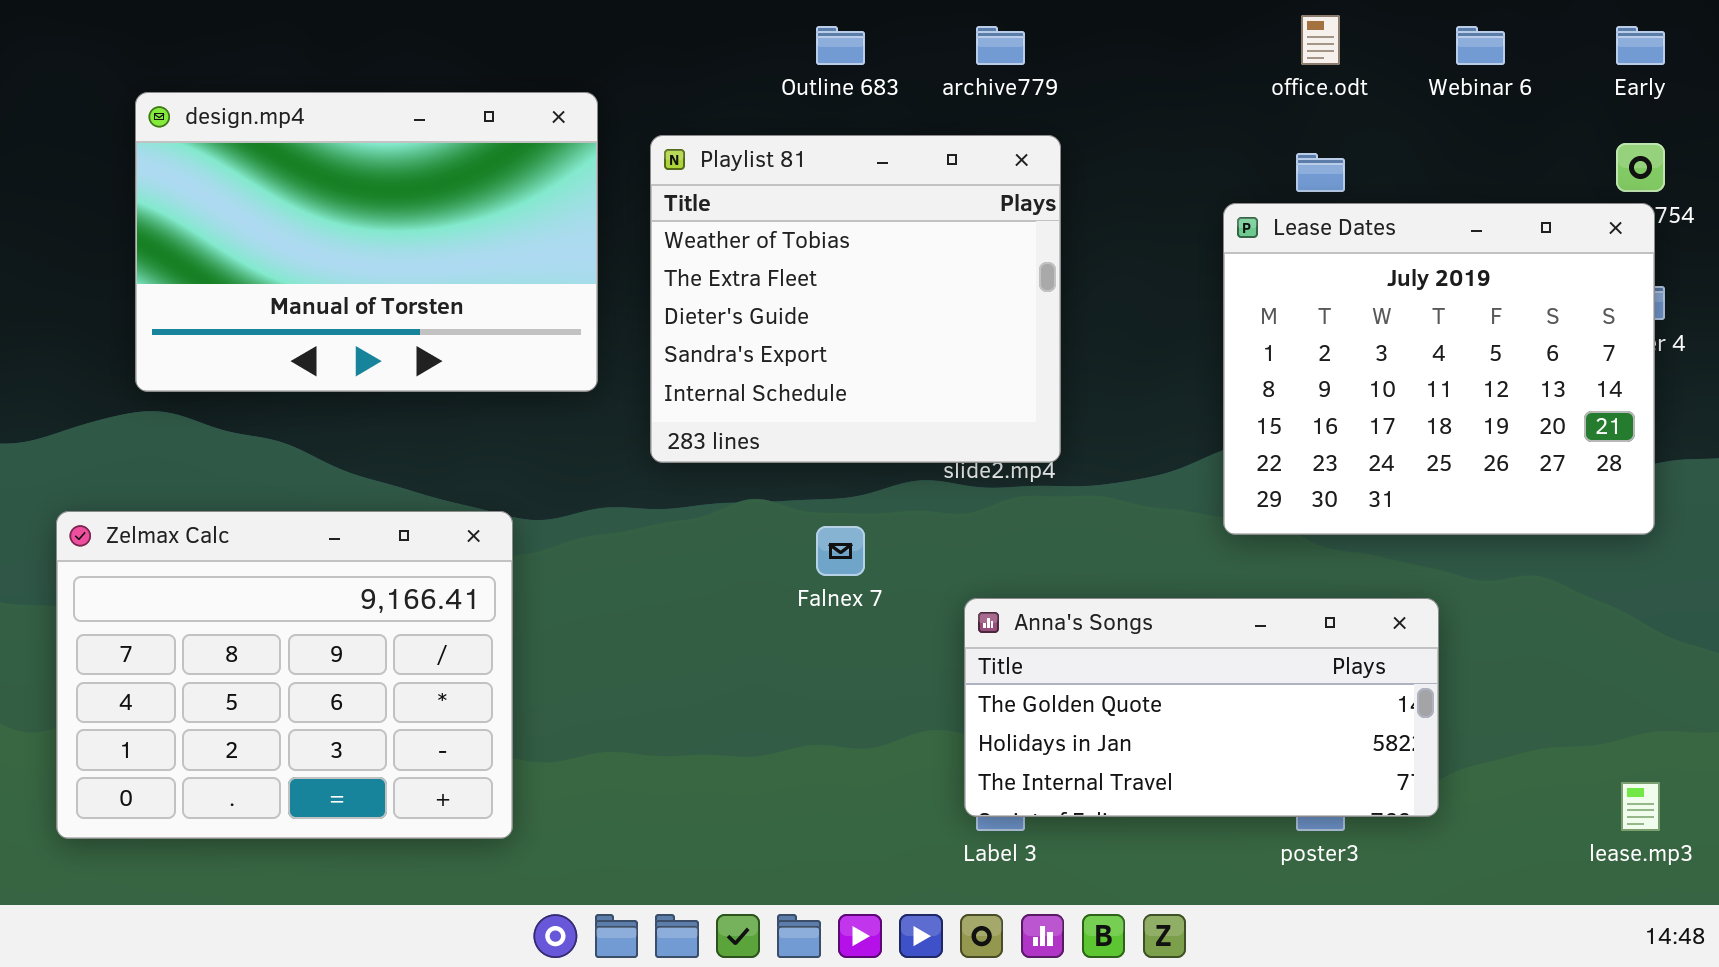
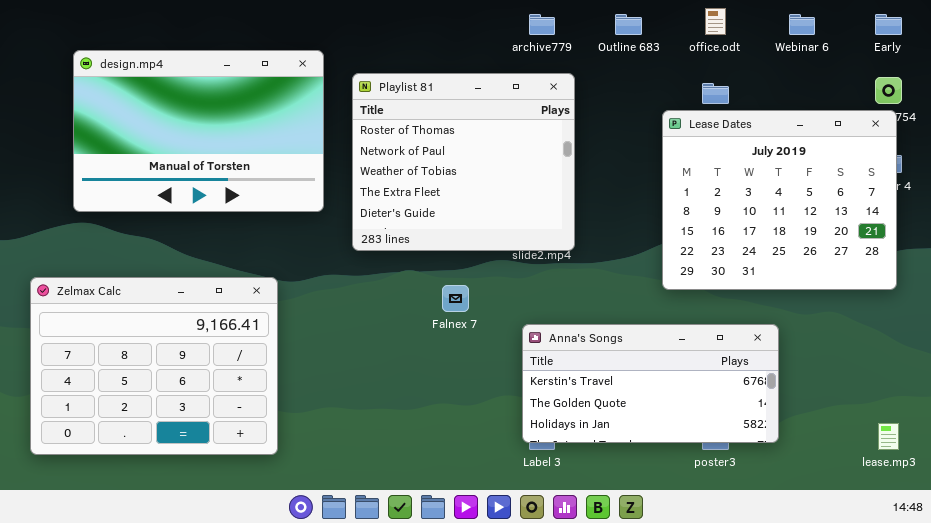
Outline 683: [816,26,865,65] -> [615,14,642,35], moved
Playlist 81: [650,135,1061,463] -> [352,73,575,251], scrolled up 2 rows
Anna's Songs: [964,598,1439,817] -> [522,324,779,443], scrolled up 1 row

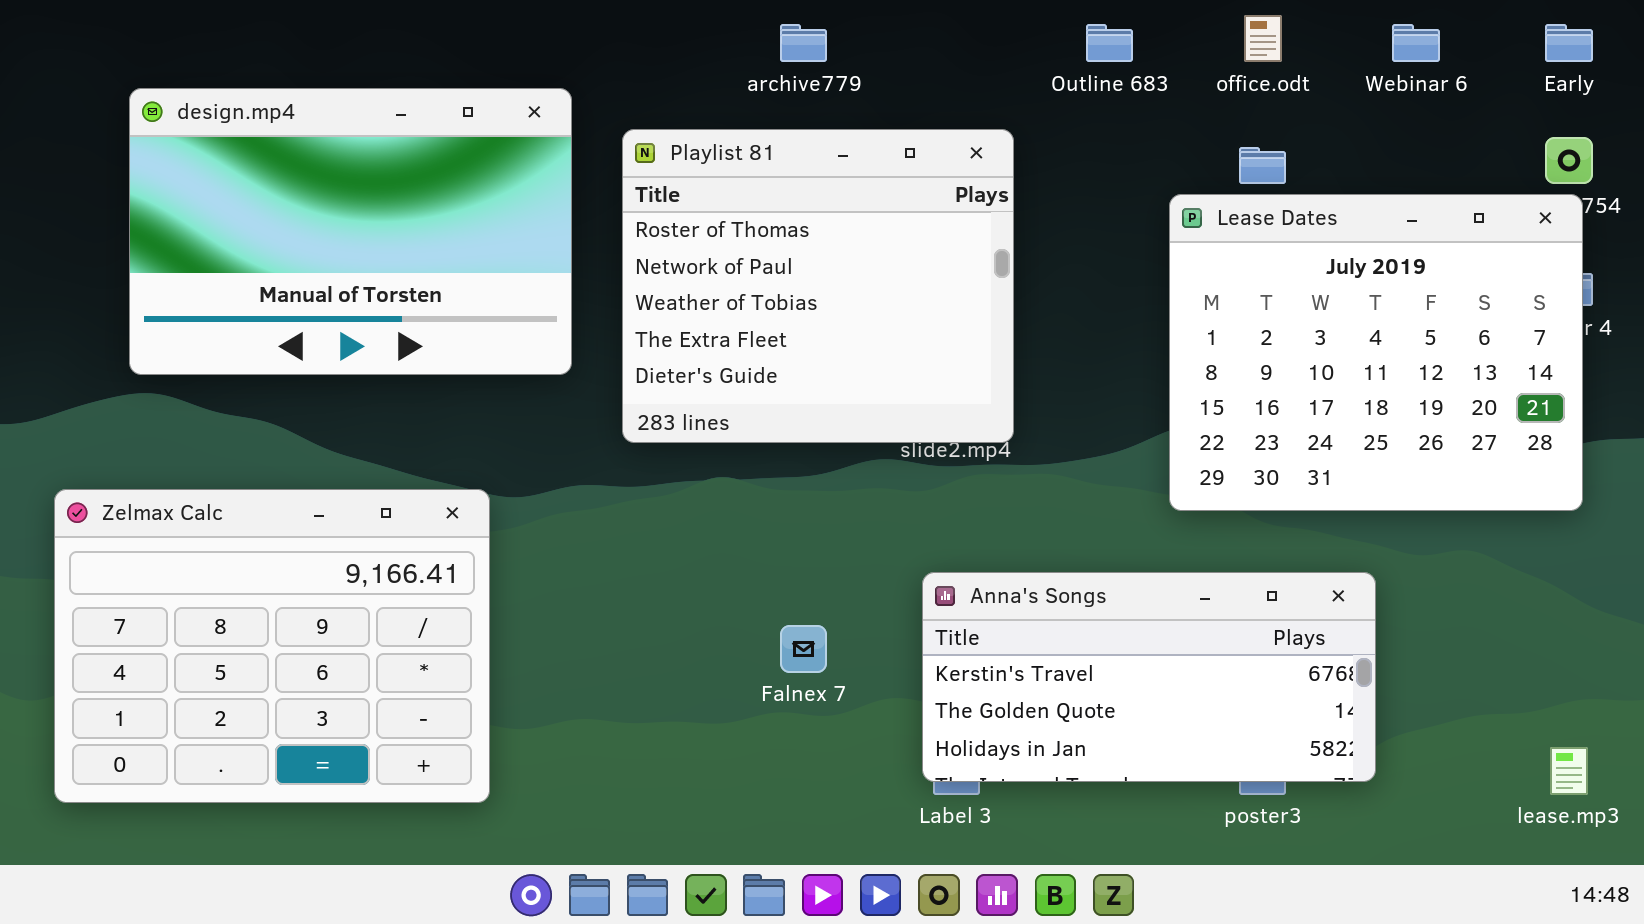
archive779: [529,14,555,35] -> [780,24,827,62], moved
Falnex 7: [442,285,469,312] -> [780,625,827,673], moved

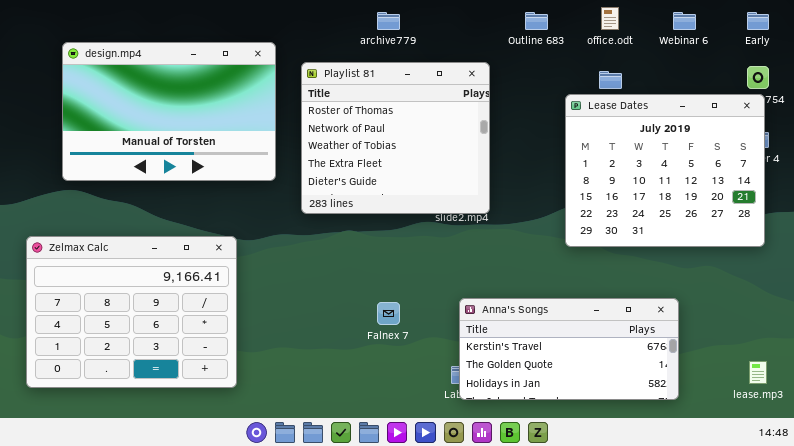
Anna's Songs: [922,572,1376,782] -> [459,298,679,400], moved

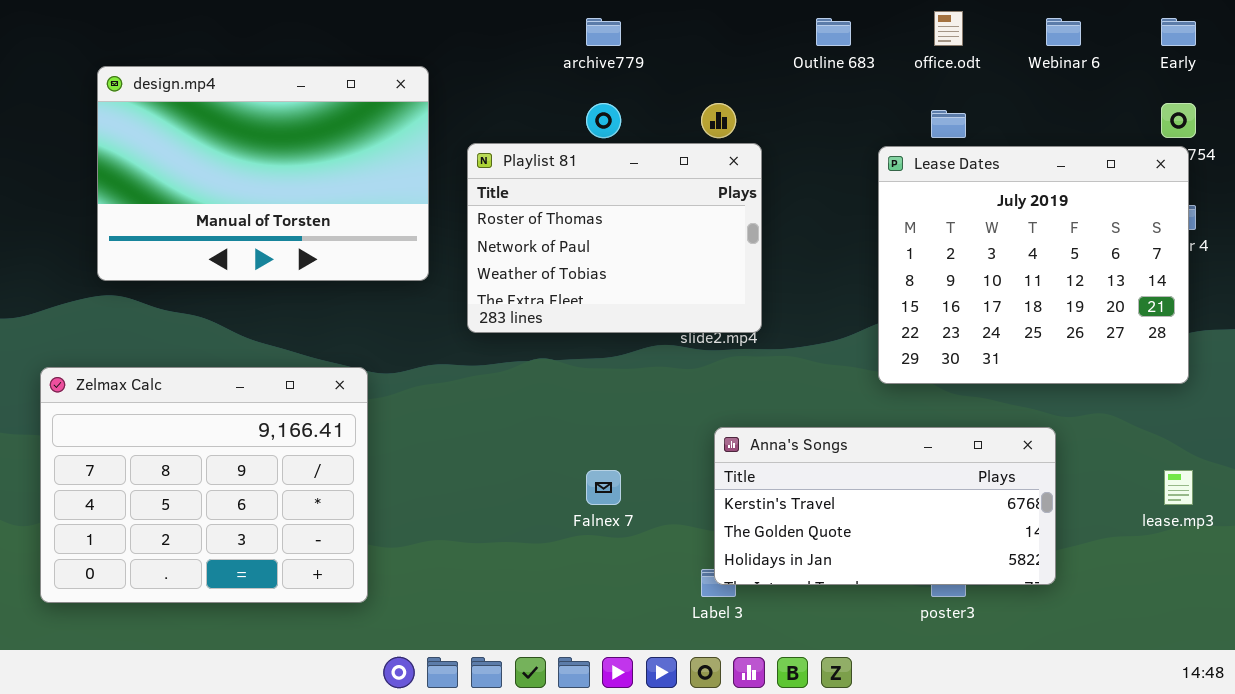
Playlist 81: [301,62,490,214] -> [467,143,762,333], resized
Anna's Songs: [459,298,679,400] -> [714,427,1056,585], moved
lease.mp3: [749,361,767,384] -> [1164,470,1193,505], moved

